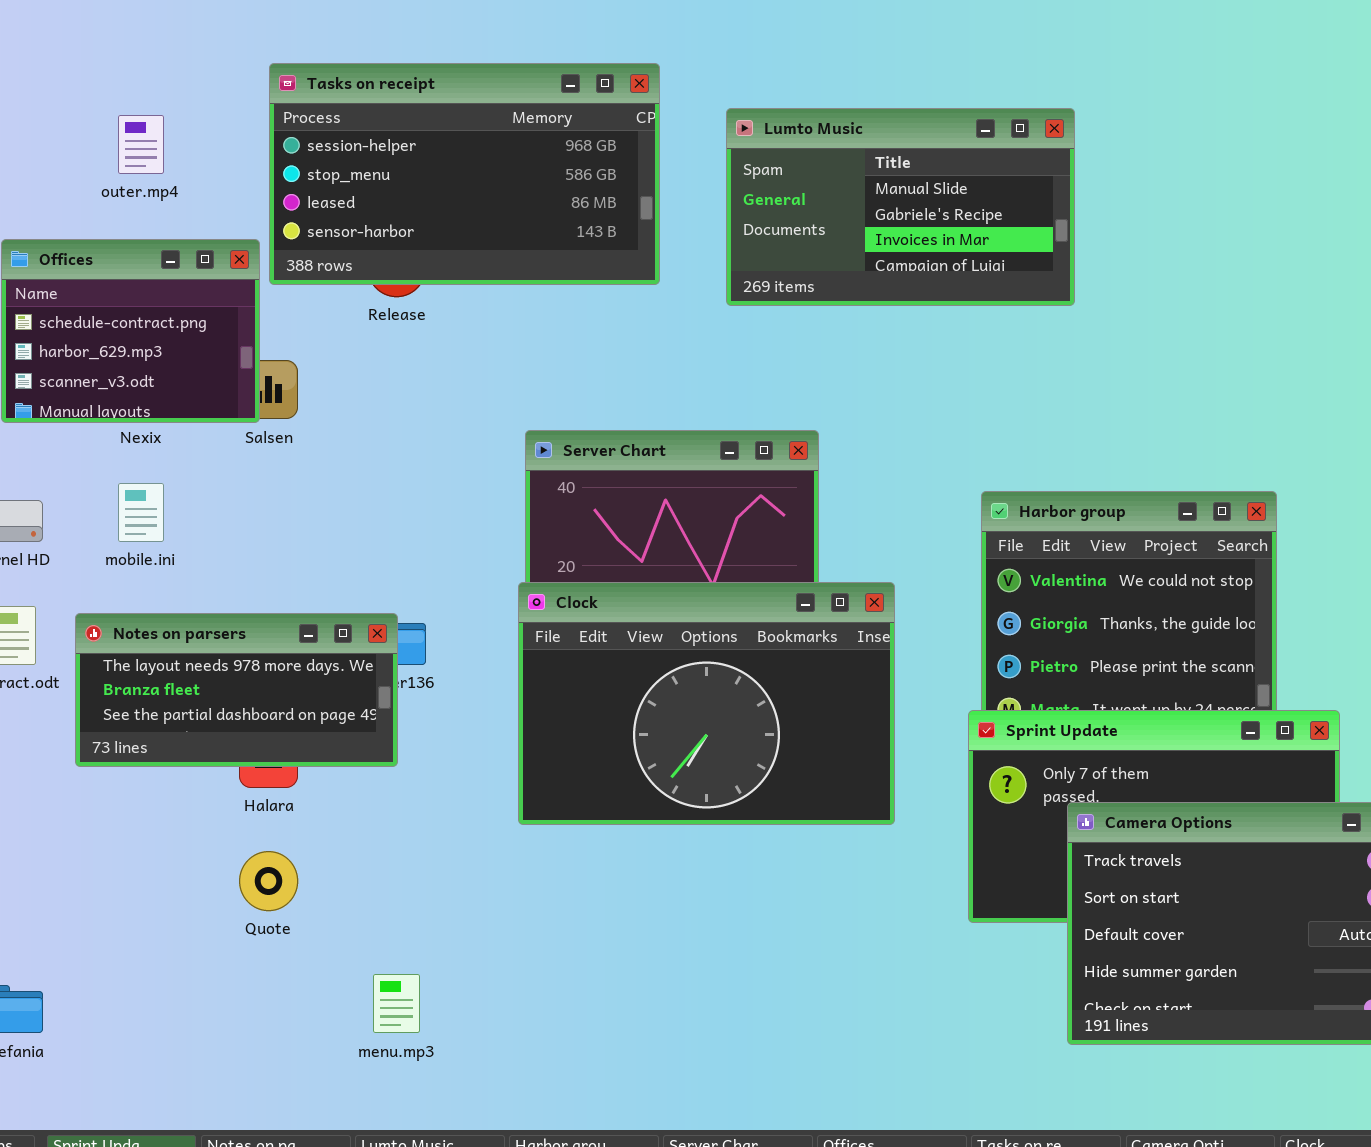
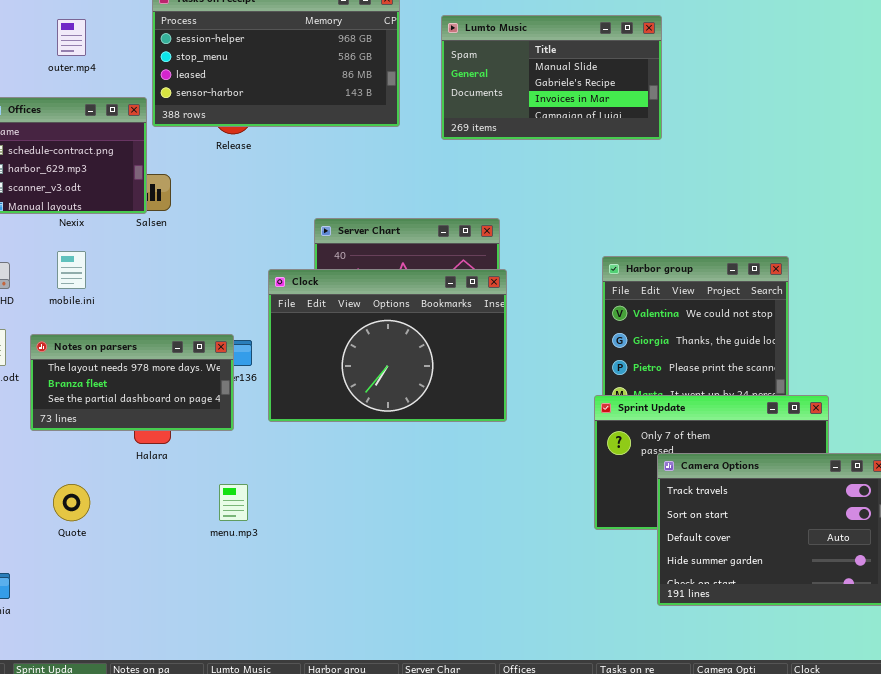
Clock: [518,582,895,825] -> [268,269,507,422], moved
Quote: [239,851,298,911] -> [53,484,90,521], moved
menu.mp3: [373,974,420,1033] -> [219,484,248,521], moved

